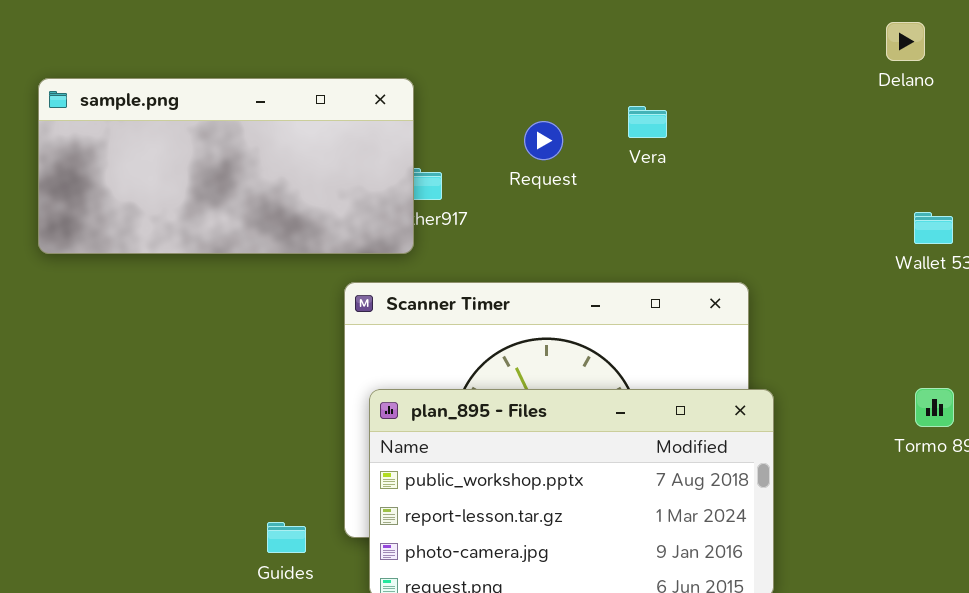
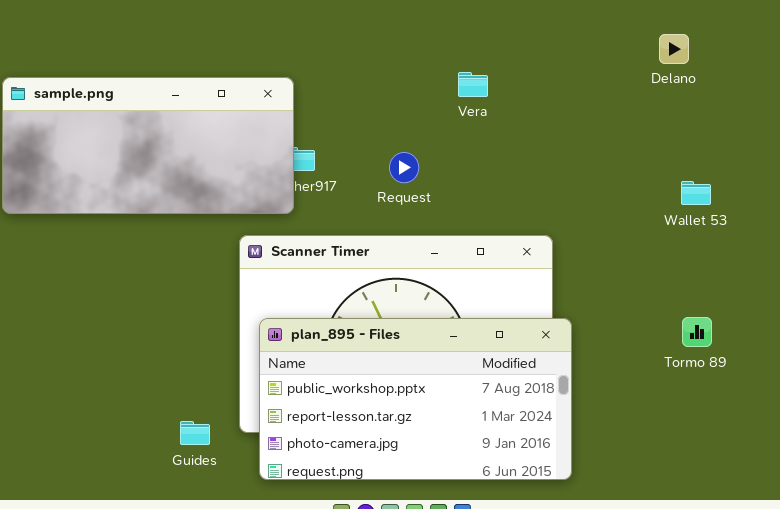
Vera: [628,106,667,138] -> [458,72,488,97], moved
Request: [524,121,563,160] -> [389,152,419,183], moved

